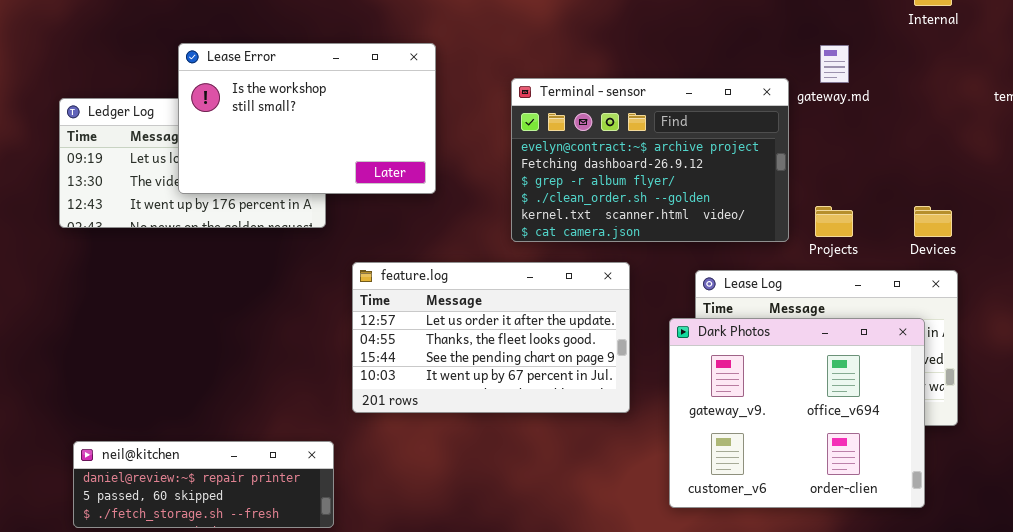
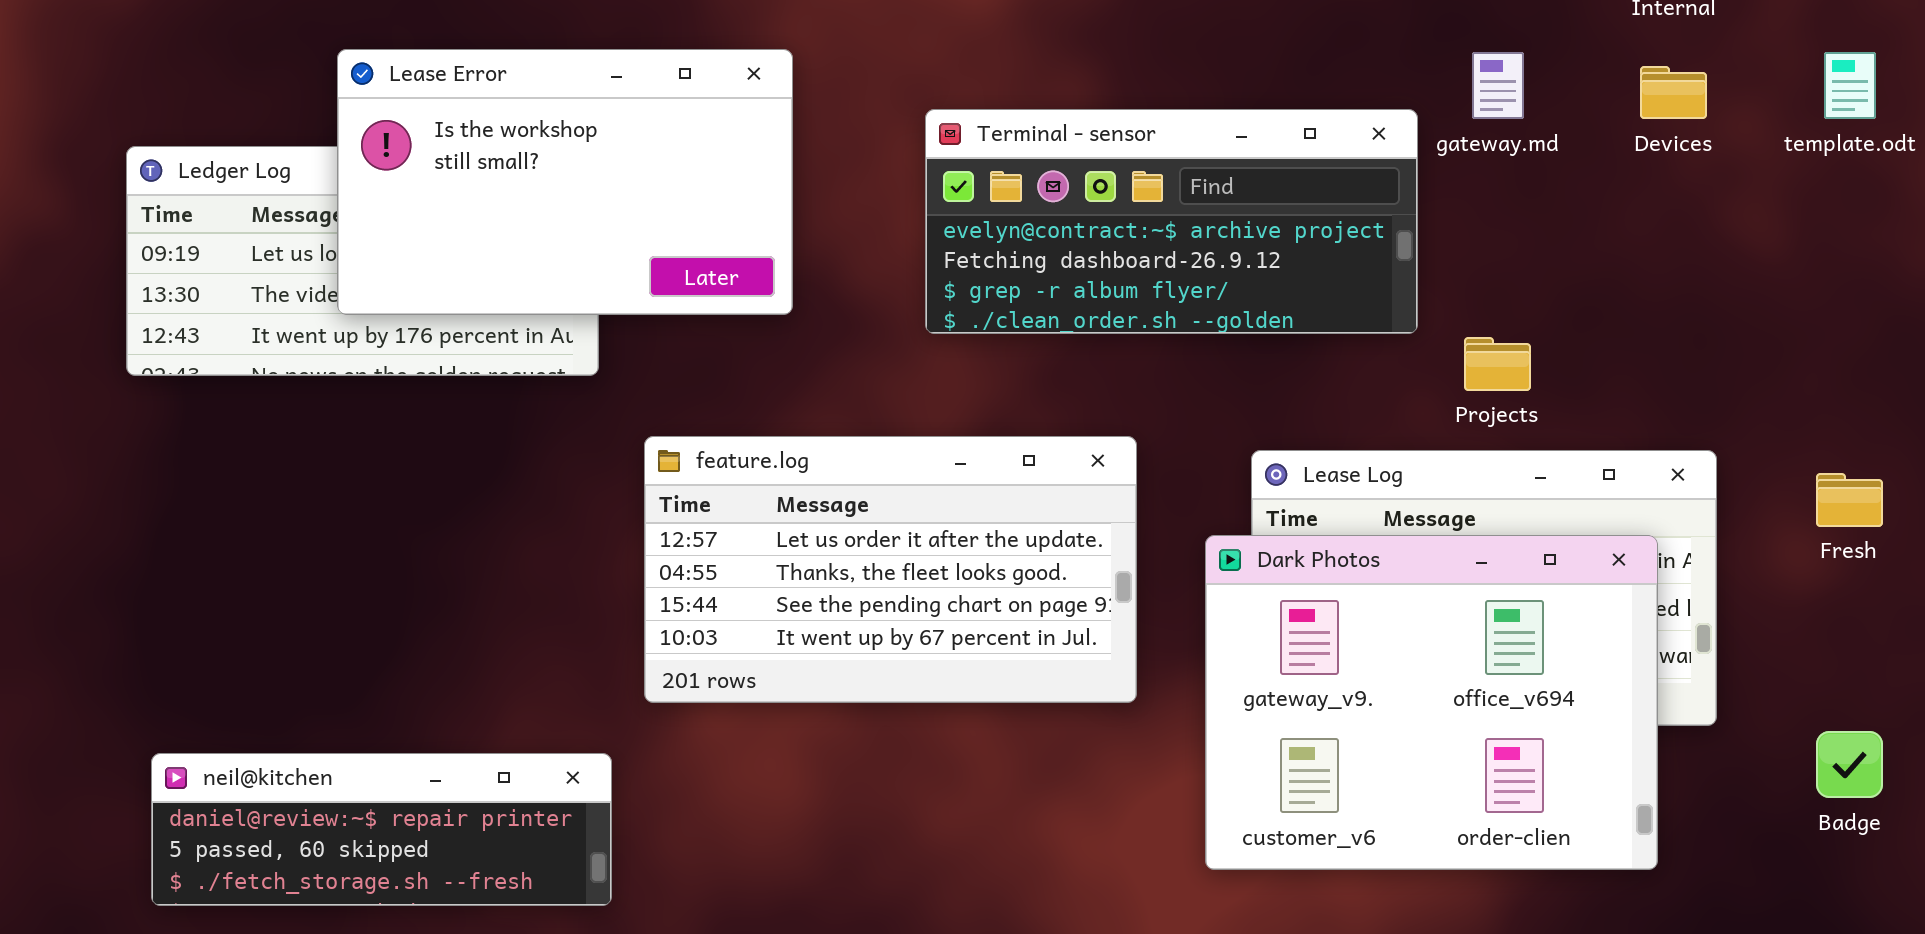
Terminal - sensor: [511,78,789,242] -> [925,109,1418,334], resized
Devices: [914,206,952,237] -> [1640,66,1707,119], moved

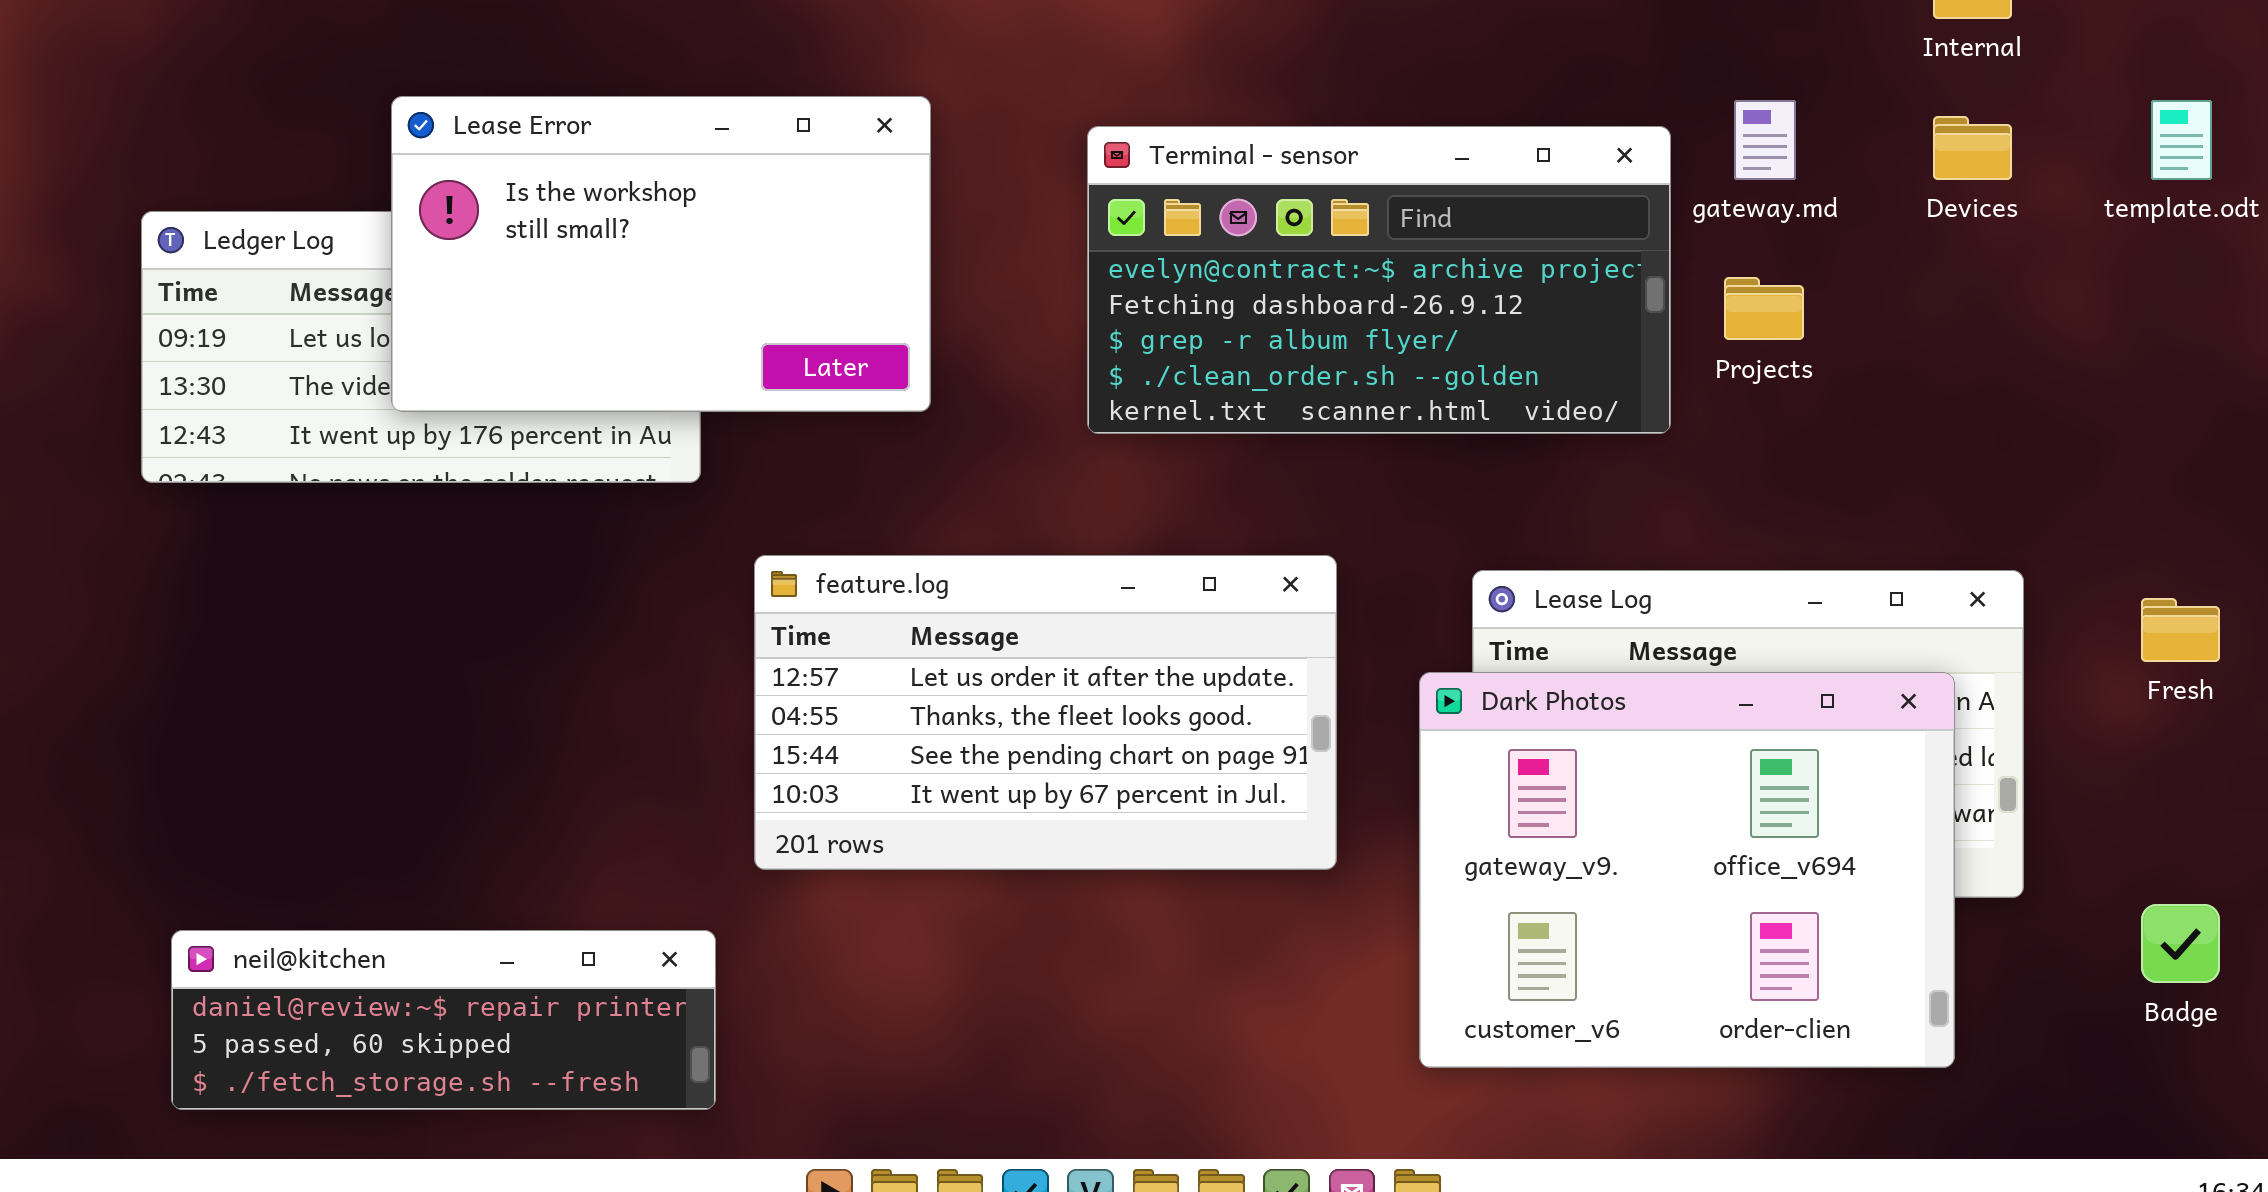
Terminal - sensor: [925,109,1418,334] -> [1087,126,1671,434], resized
Projects: [1464,337,1531,391] -> [1724,277,1804,340], moved

